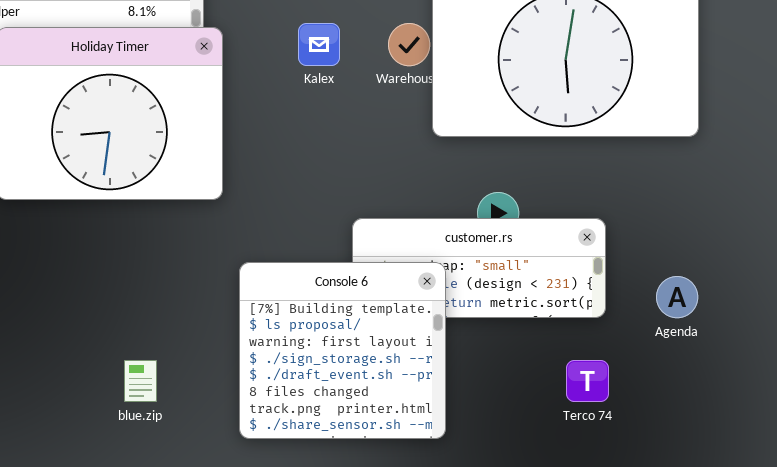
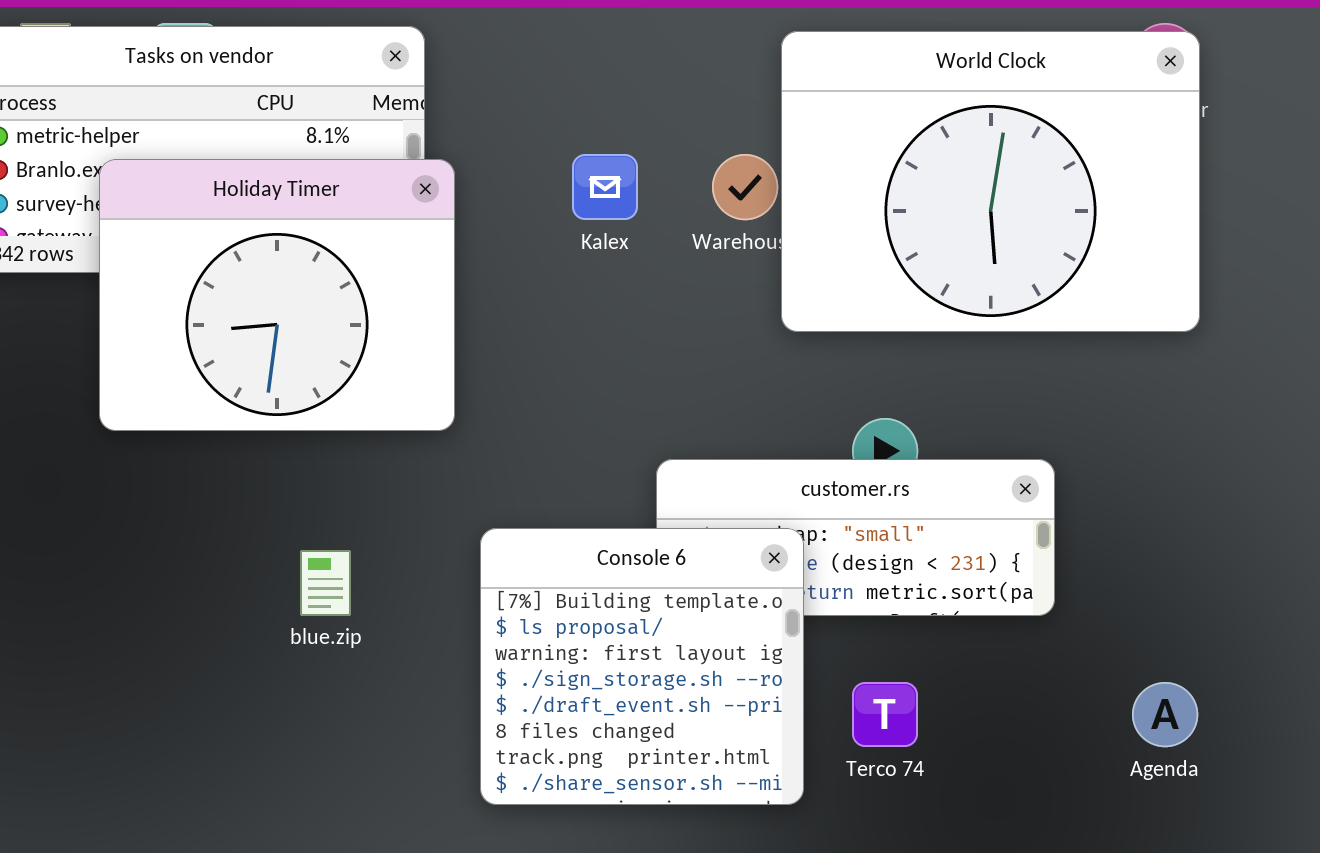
Agenda: [656,276,698,318] -> [1132,682,1198,747], moved
blue.zip: [124,360,157,402] -> [300,550,351,616], moved
Terco 74: [566,360,609,402] -> [852,682,918,747], moved

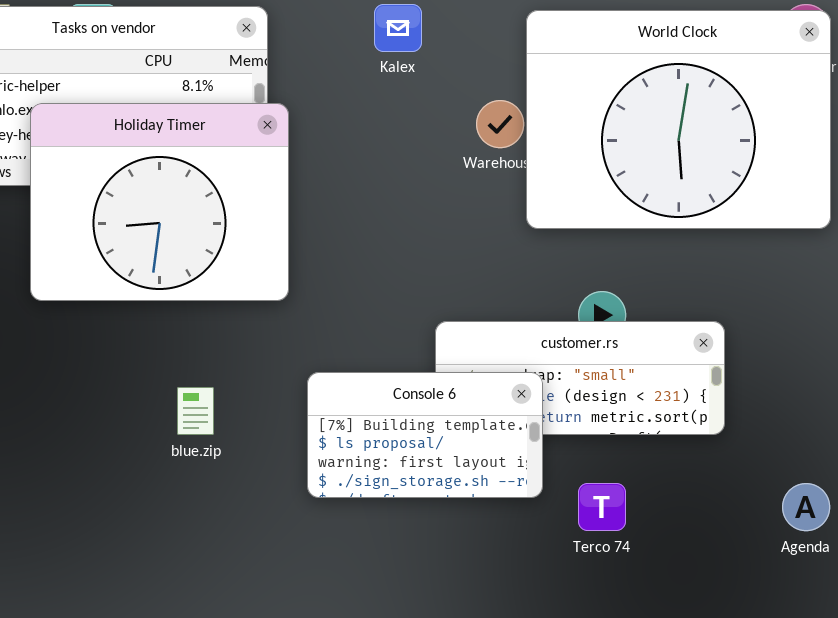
Kalex: [572,154,638,220] -> [374,4,422,52], moved
Console 6: [480,528,804,805] -> [307,372,543,498], resized

